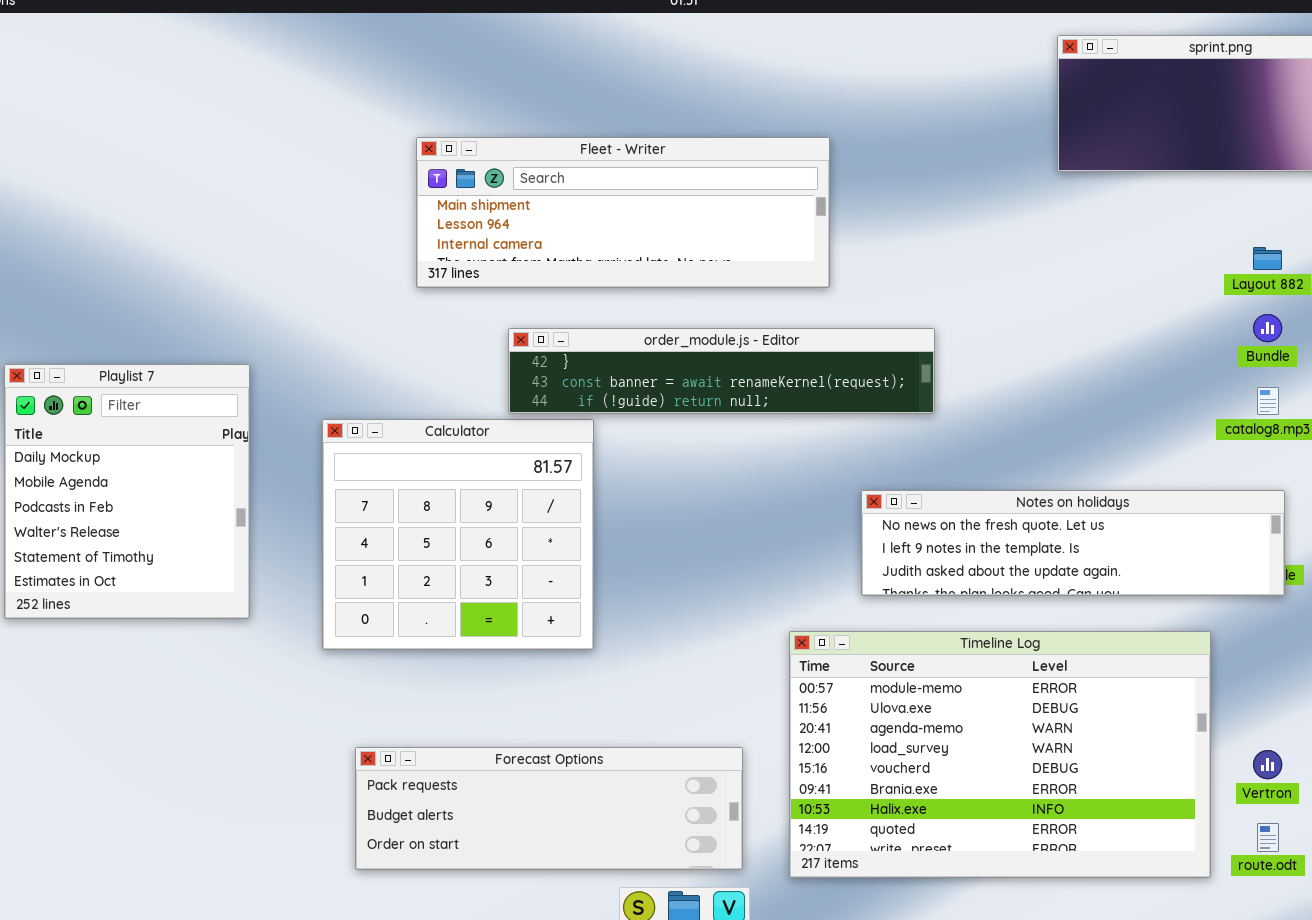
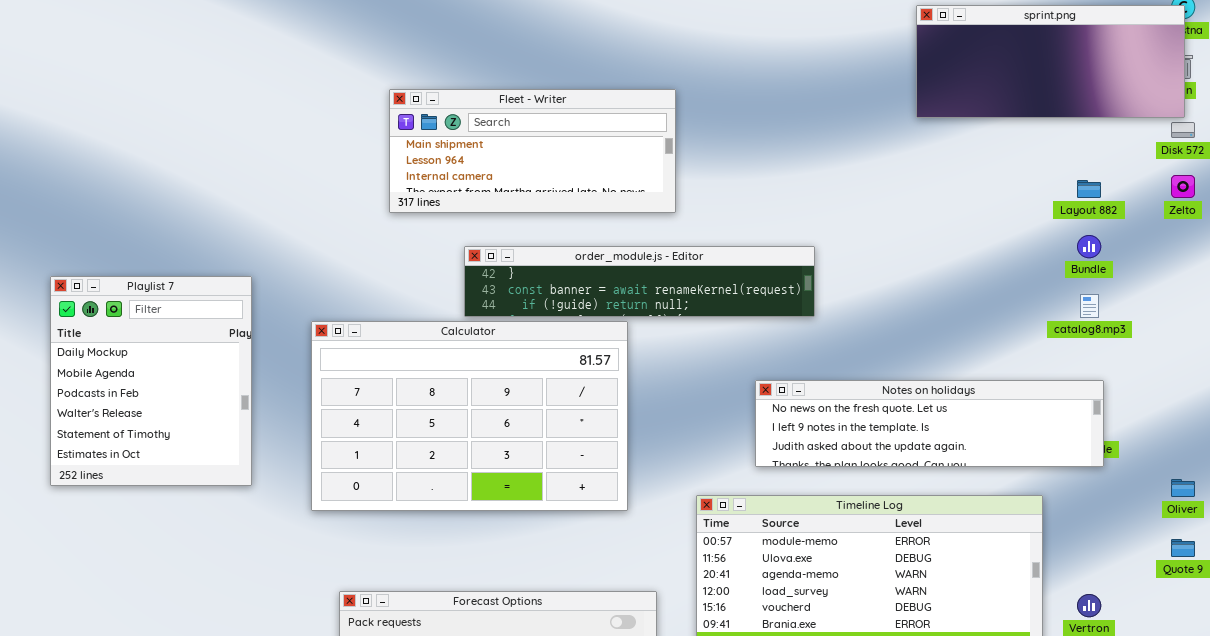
Fleet - Writer: [416,137,830,288] -> [389,89,676,213], resized
Calculator: [322,419,594,650] -> [311,321,628,511], resized

